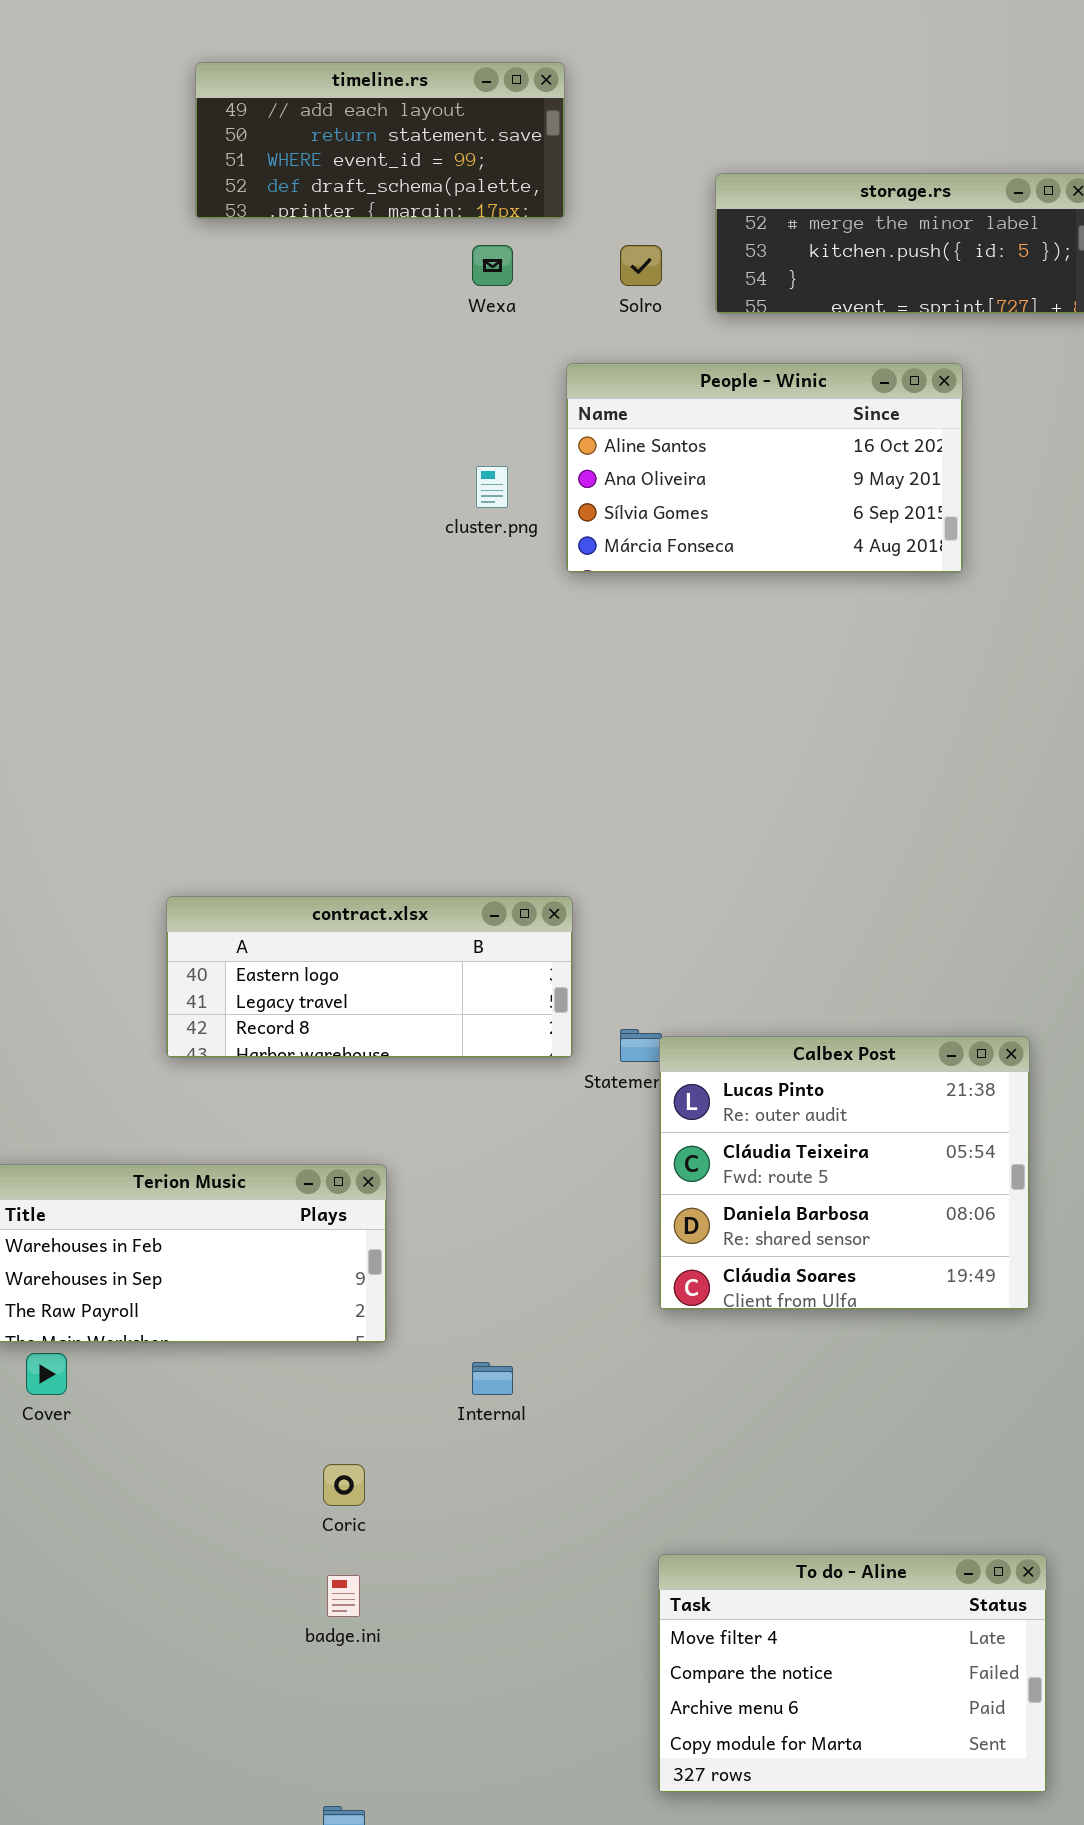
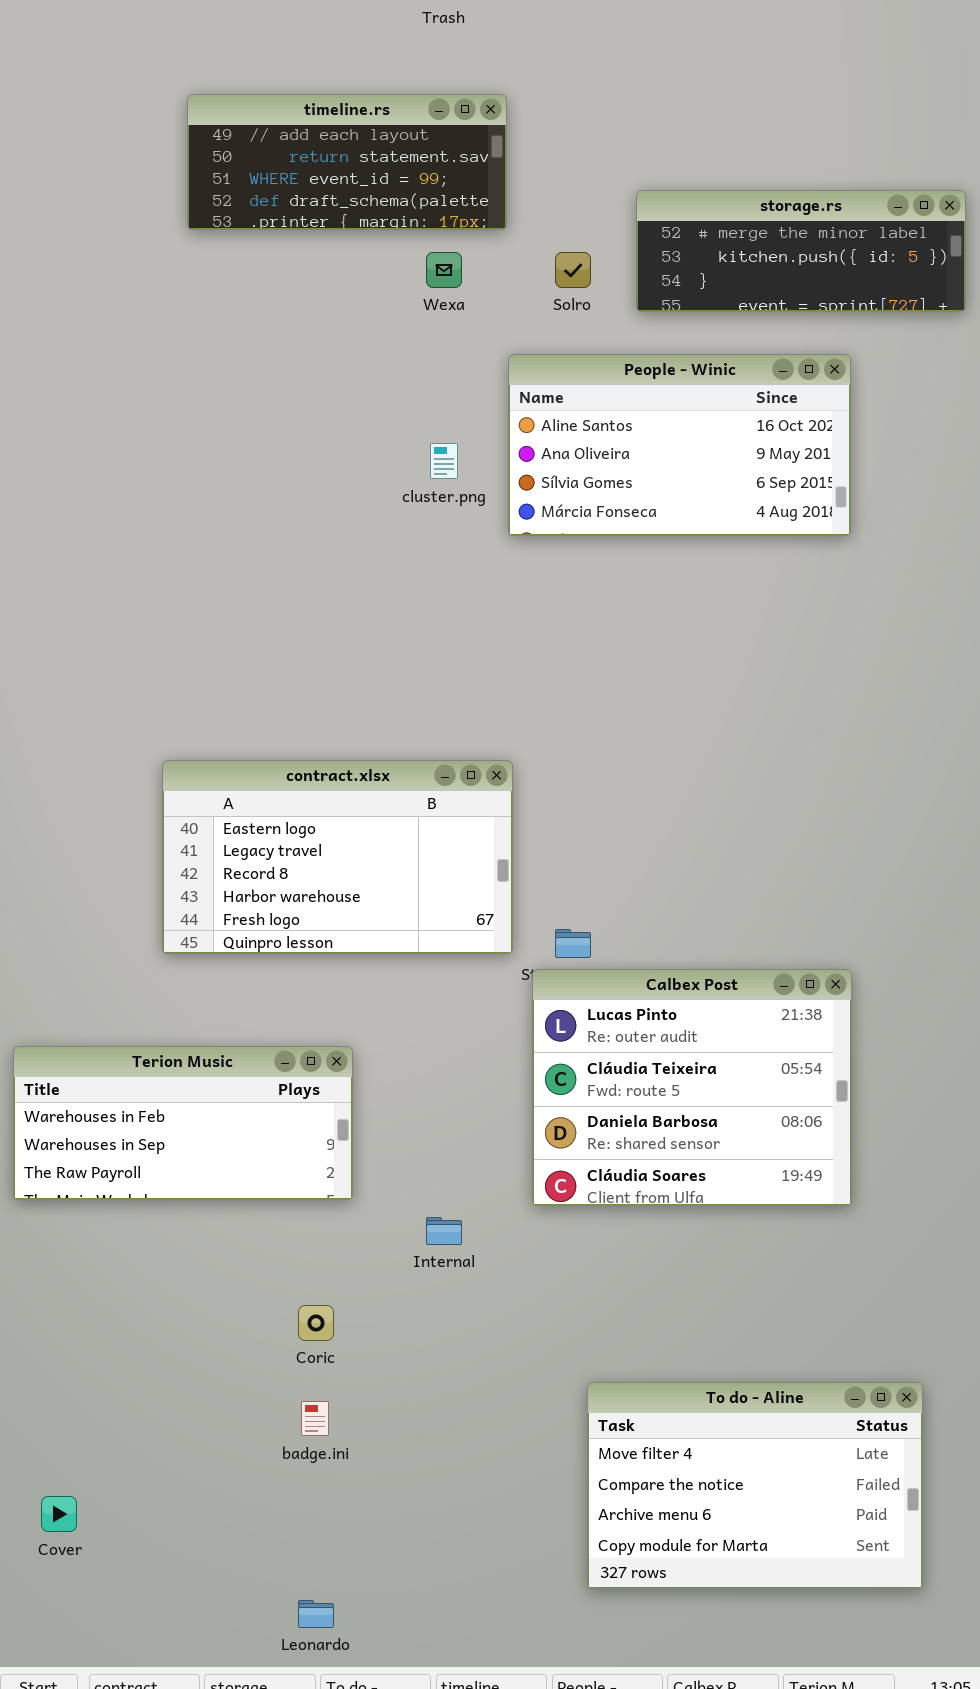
contract.xlsx: [166,896,573,1058] -> [162,760,513,954], resized
Calbex Post: [659,1036,1030,1310] -> [532,969,852,1206], moved
Cover: [26,1353,67,1395] -> [41,1496,77,1532], moved

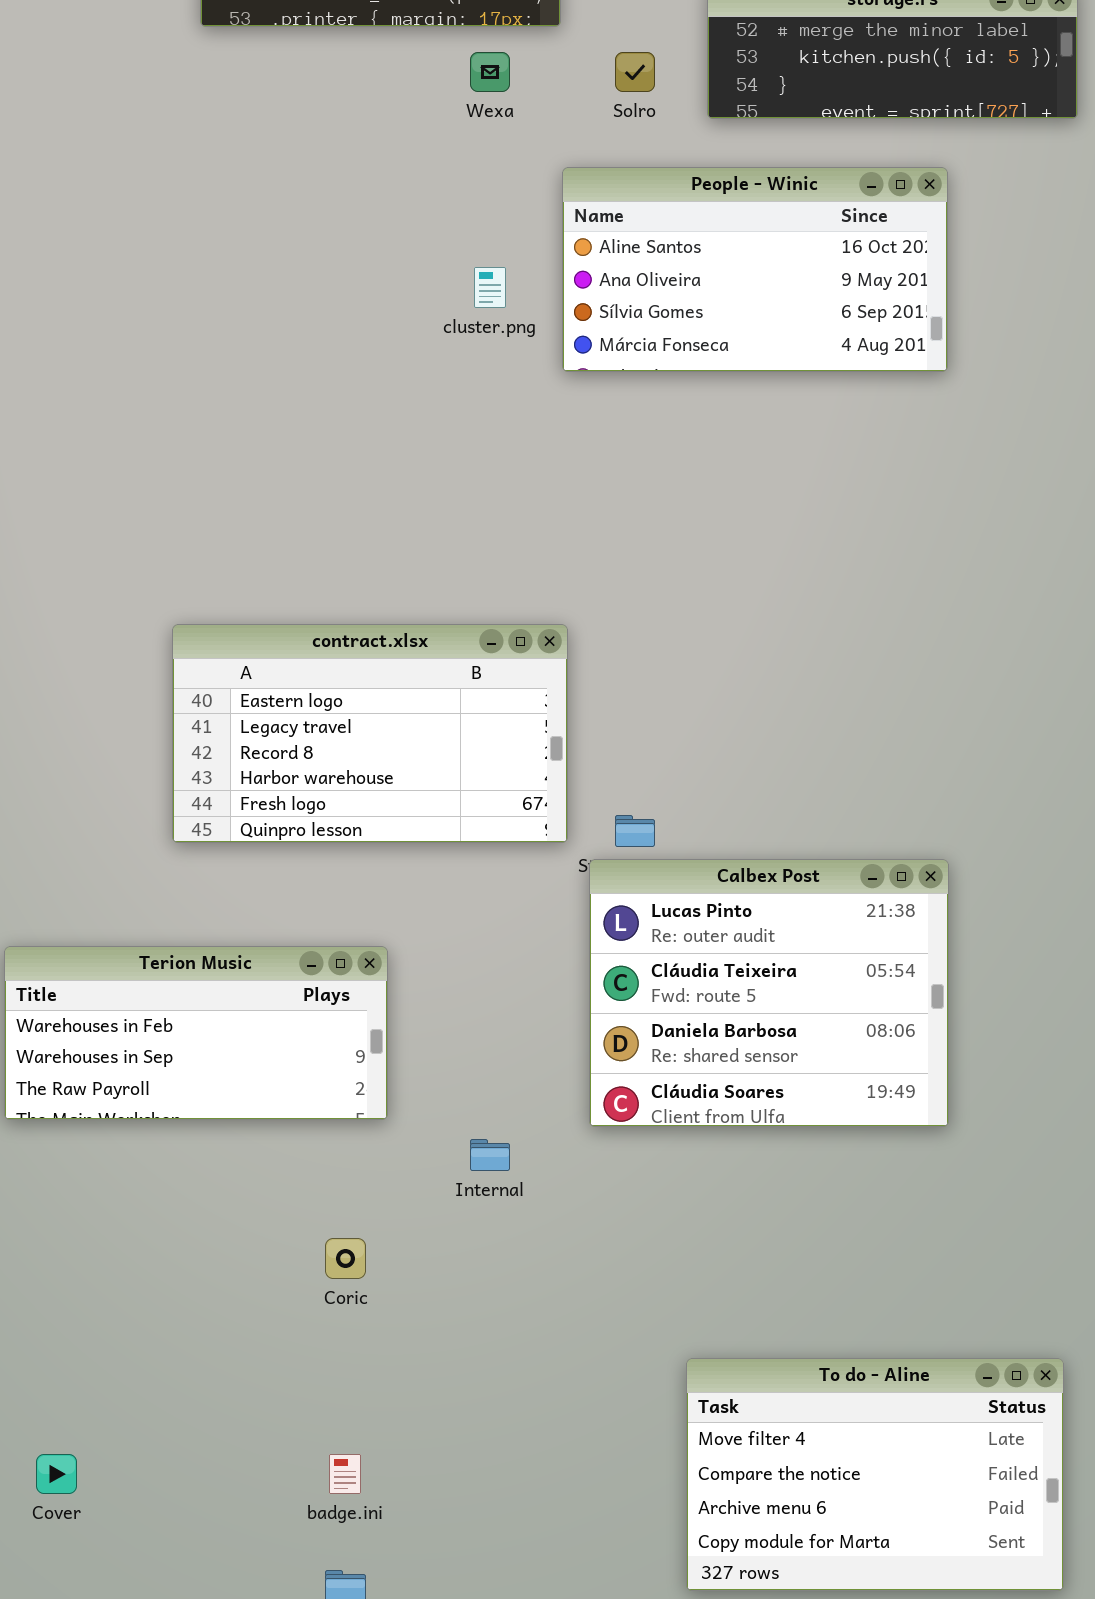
To do - Aline: [587,1382,923,1589] -> [686,1358,1064,1591], moved
badge.ini: [301,1401,329,1436] -> [329,1454,361,1494], moved

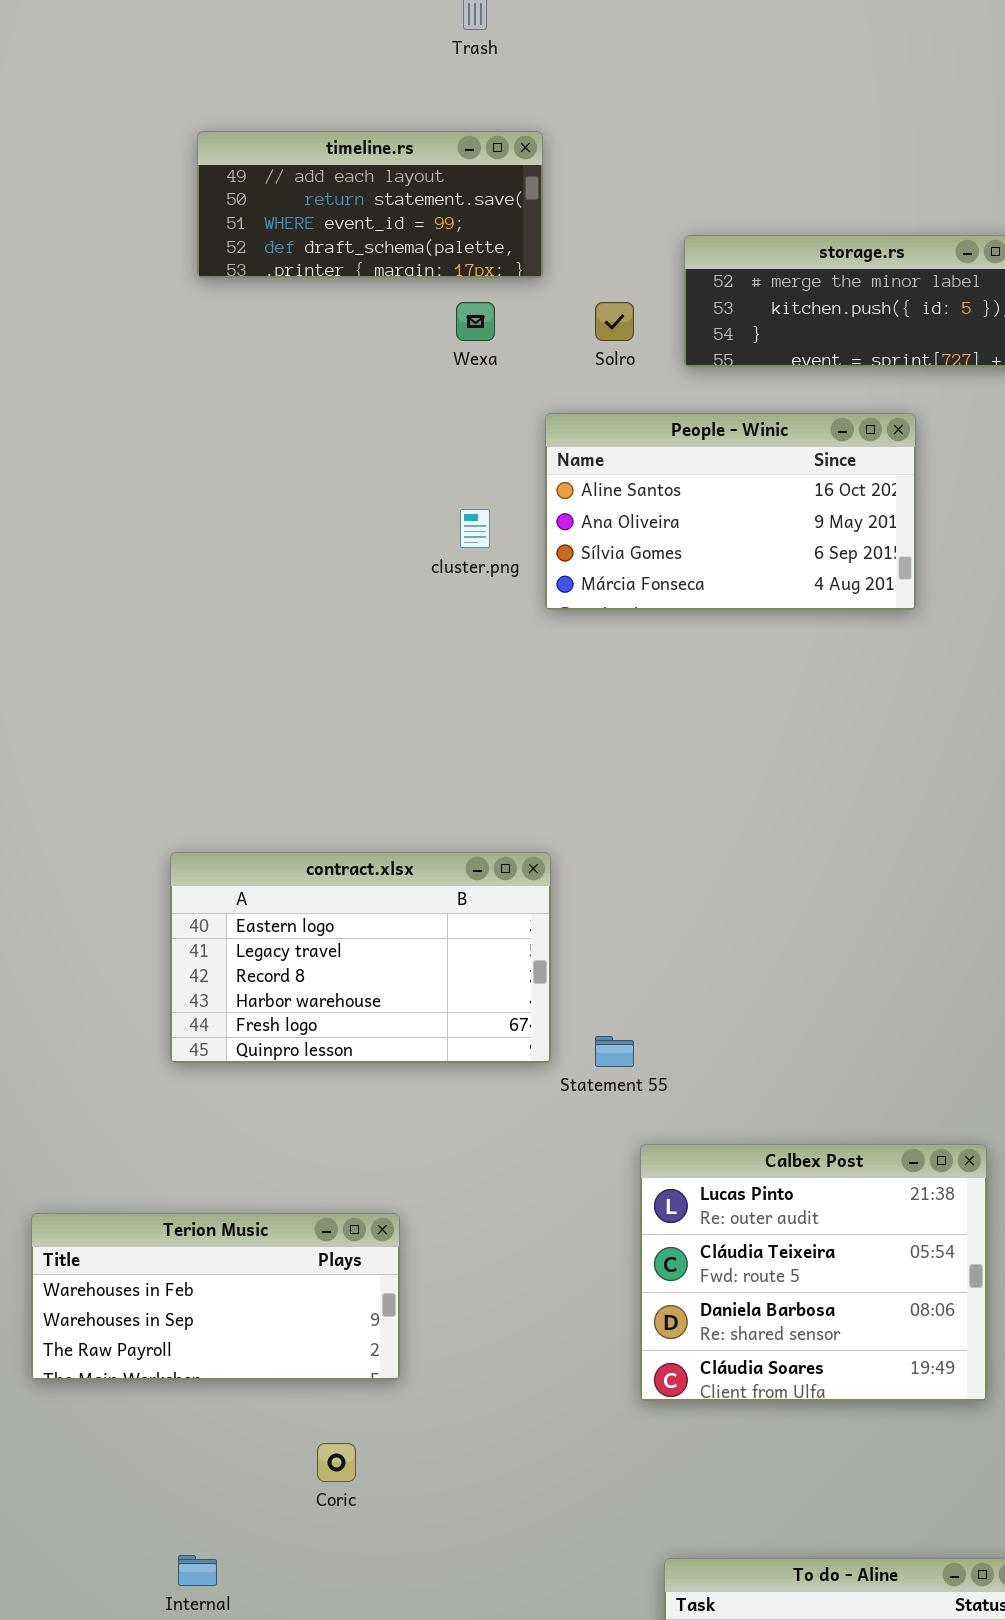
Calbex Post: [589,859,949,1127] -> [640,1144,987,1401], moved
Terion Music: [4,946,388,1120] -> [31,1213,400,1380], moved
Internal: [470,1139,510,1171] -> [178,1555,217,1586], moved

